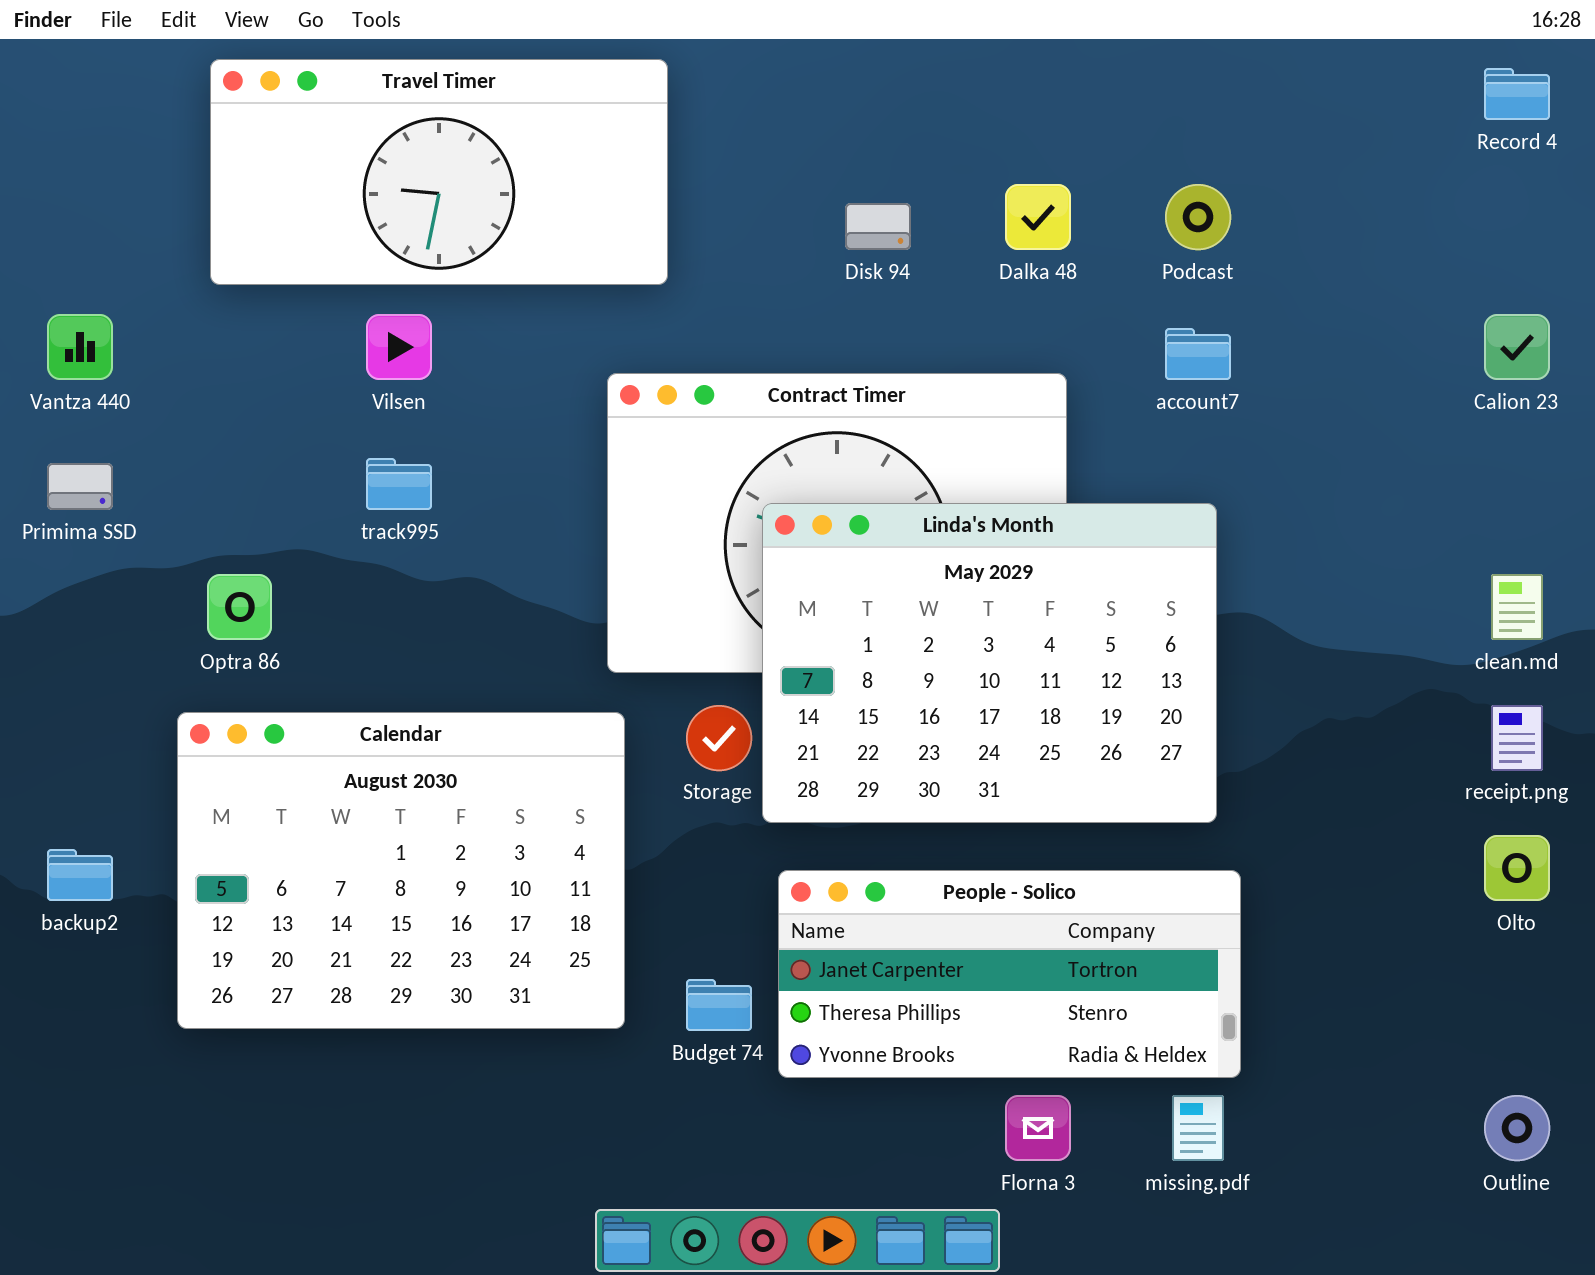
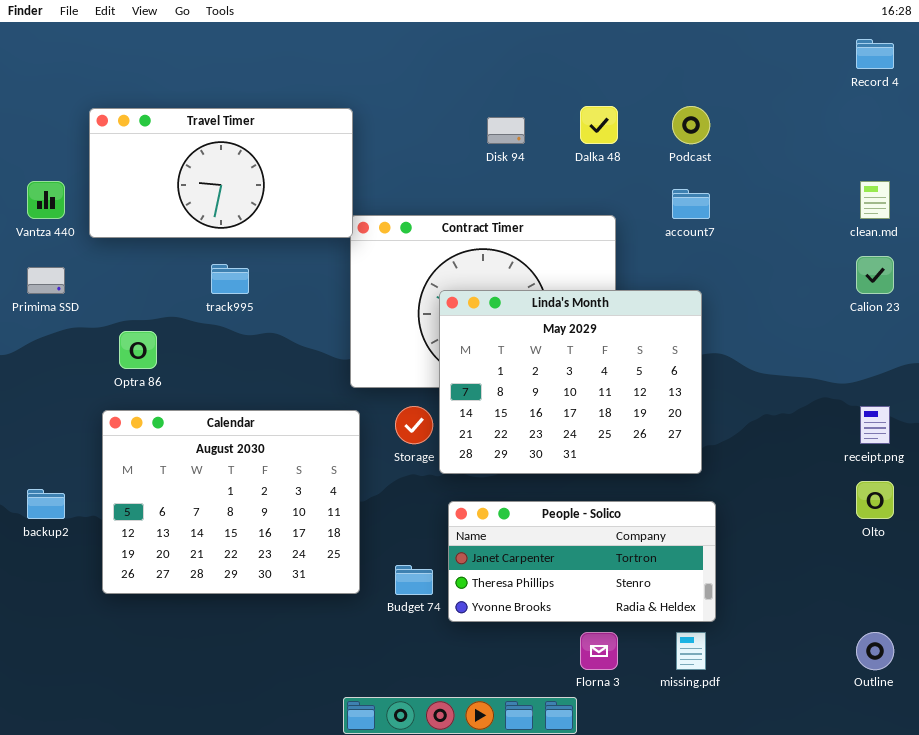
Travel Timer: [210,59,668,285] -> [89,108,353,238], moved
Calion 23: [1484,314,1550,380] -> [856,256,894,294], moved
clean.md: [1491,574,1543,640] -> [860,181,890,219], moved

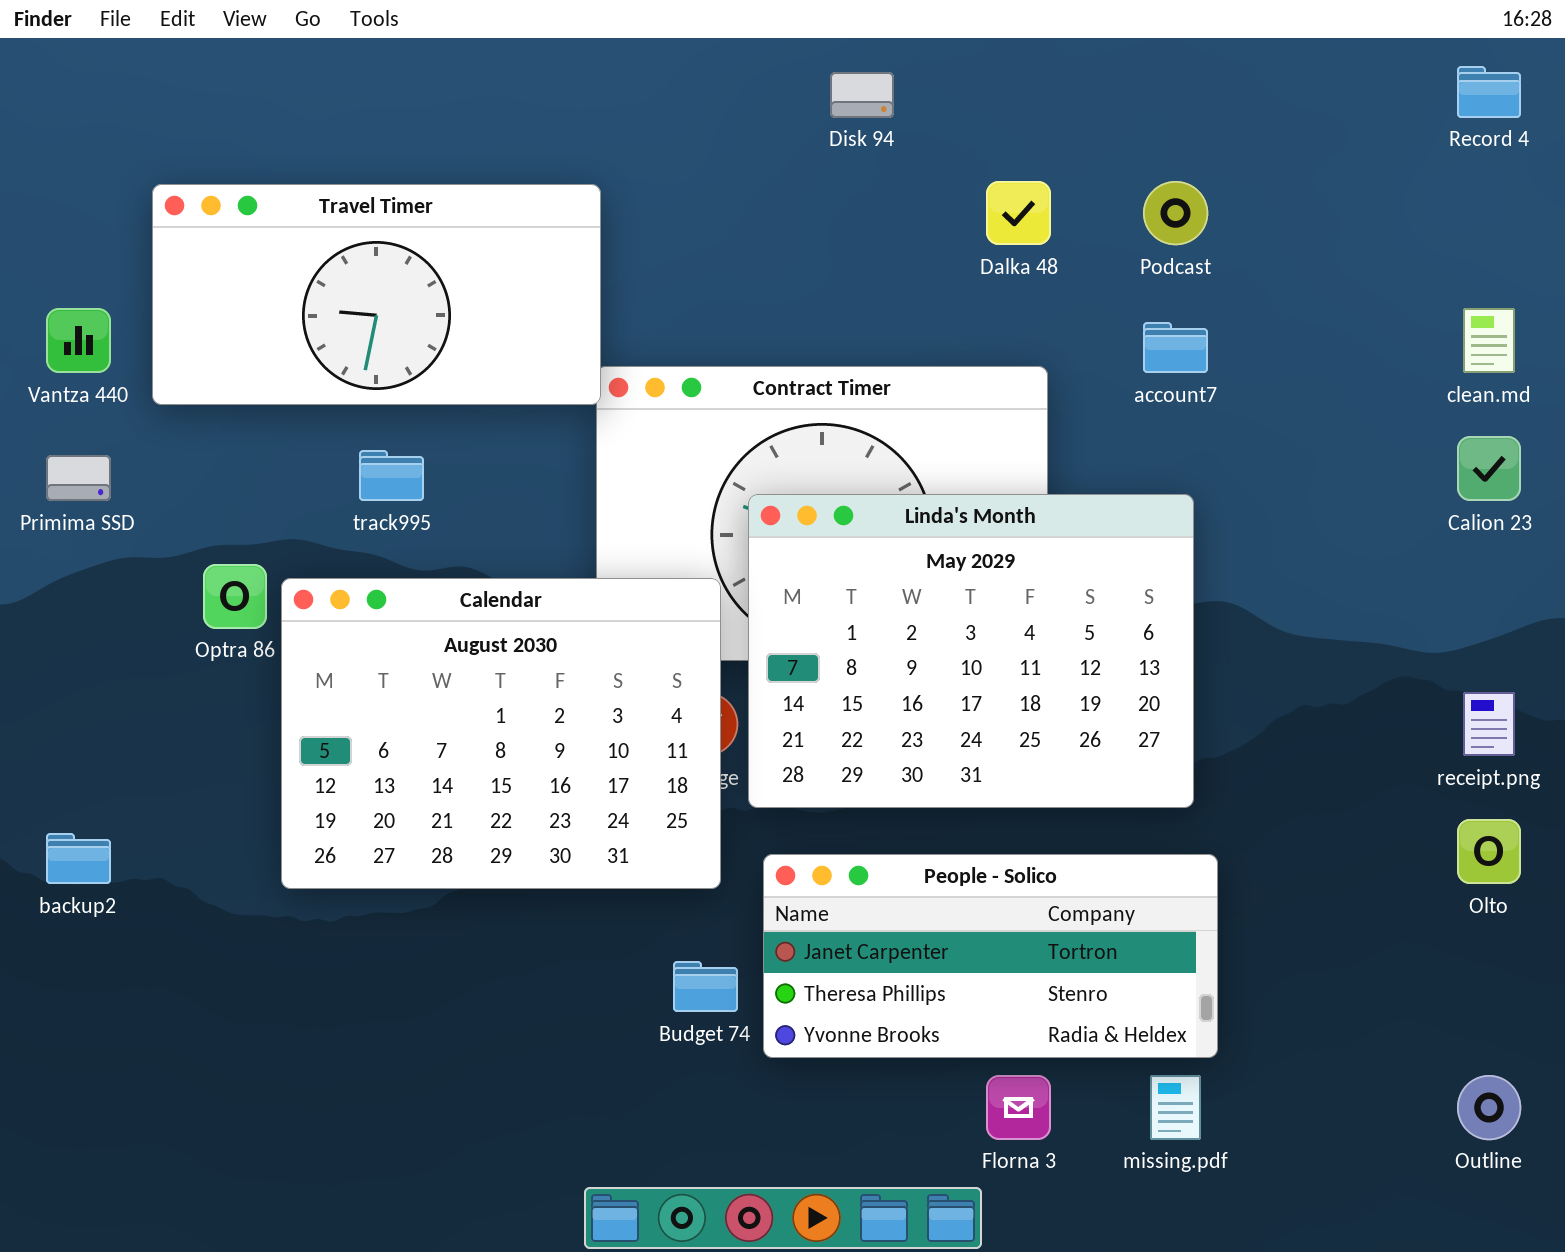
Disk 94: [487,117,525,144] -> [830,72,894,118], moved
Calendar: [102,410,360,594] -> [281,578,721,889], moved

